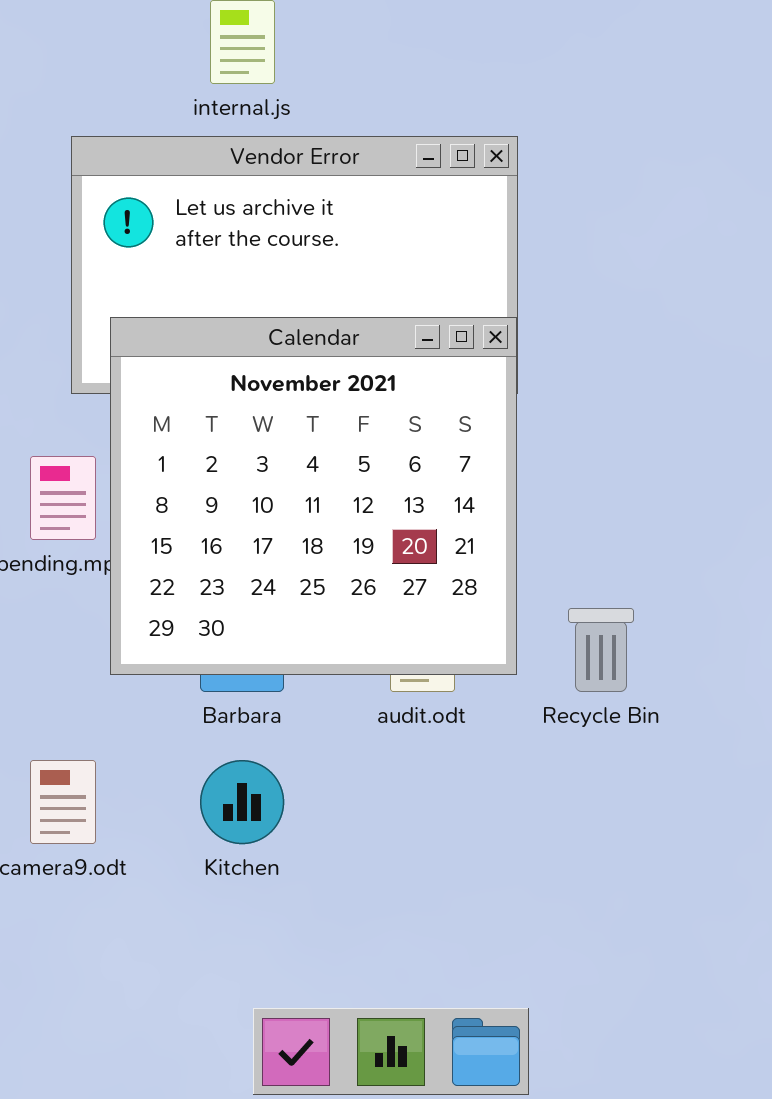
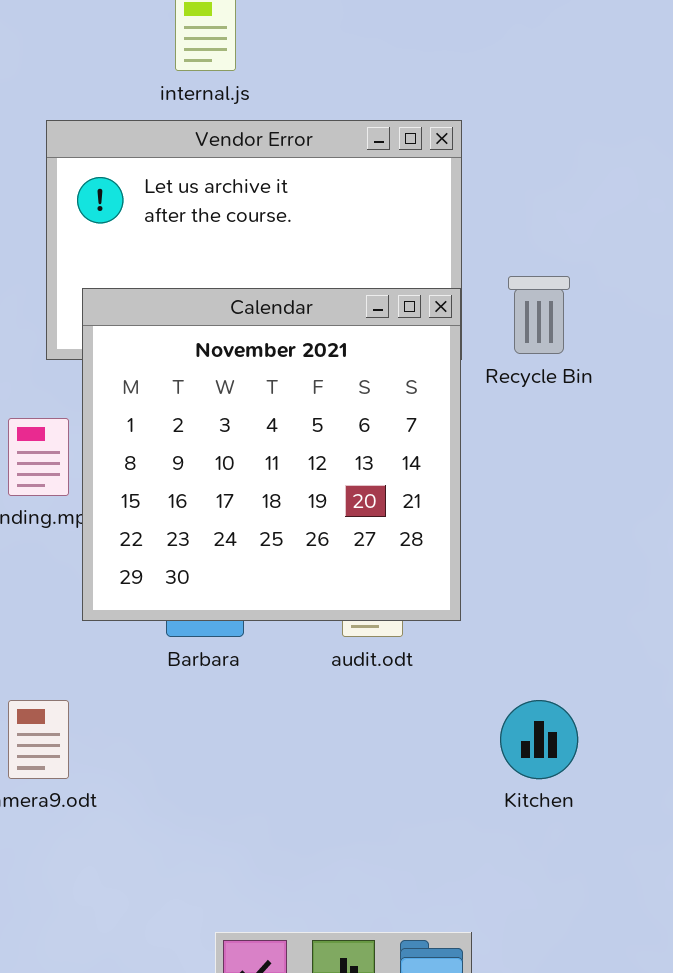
Recycle Bin: [568,608,634,692] -> [508,276,570,354], moved
Kitchen: [200,760,284,844] -> [500,700,578,779], moved

